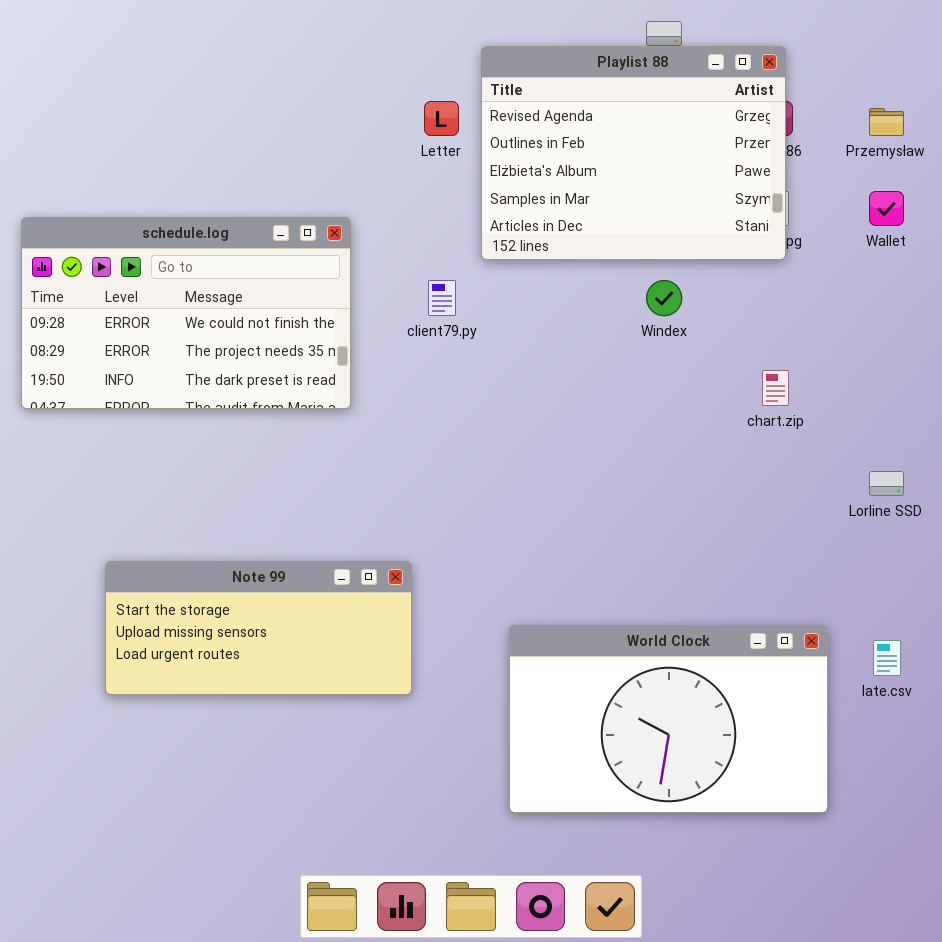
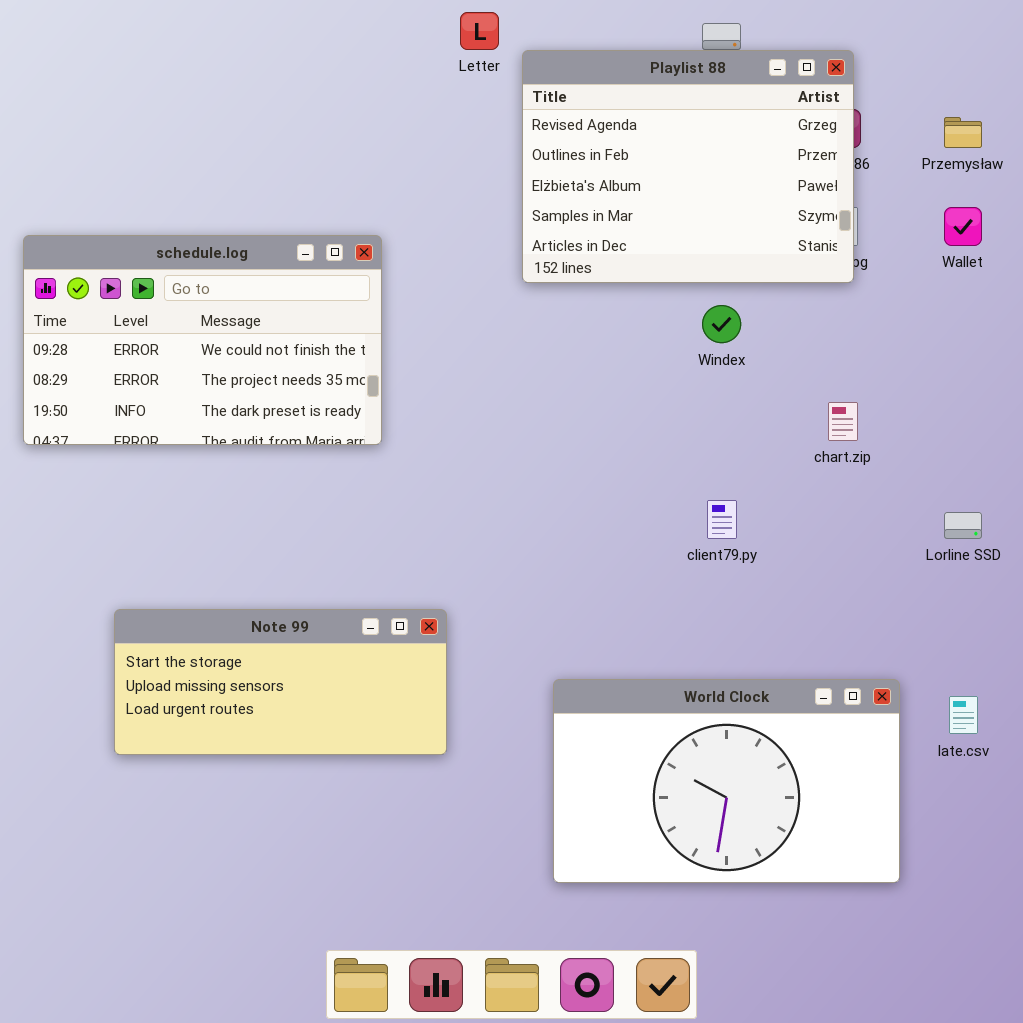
Letter: [424,101,459,136] -> [460,12,499,50], moved
client79.py: [428,280,456,316] -> [707,500,737,539], moved

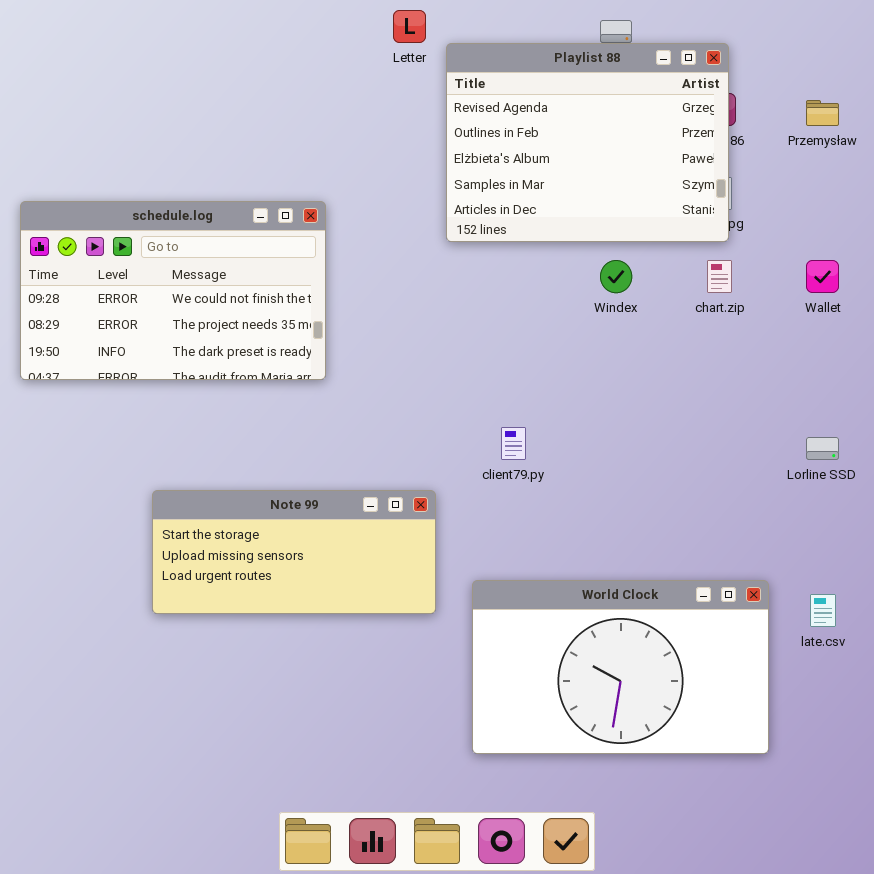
Wallet: [944,207,982,246] -> [806,260,839,293], moved
chart.zip: [828,402,858,441] -> [707,260,732,293], moved
client79.py: [707,500,737,539] -> [501,427,526,460], moved
Note 99: [114,609,447,755] -> [152,490,436,614], moved

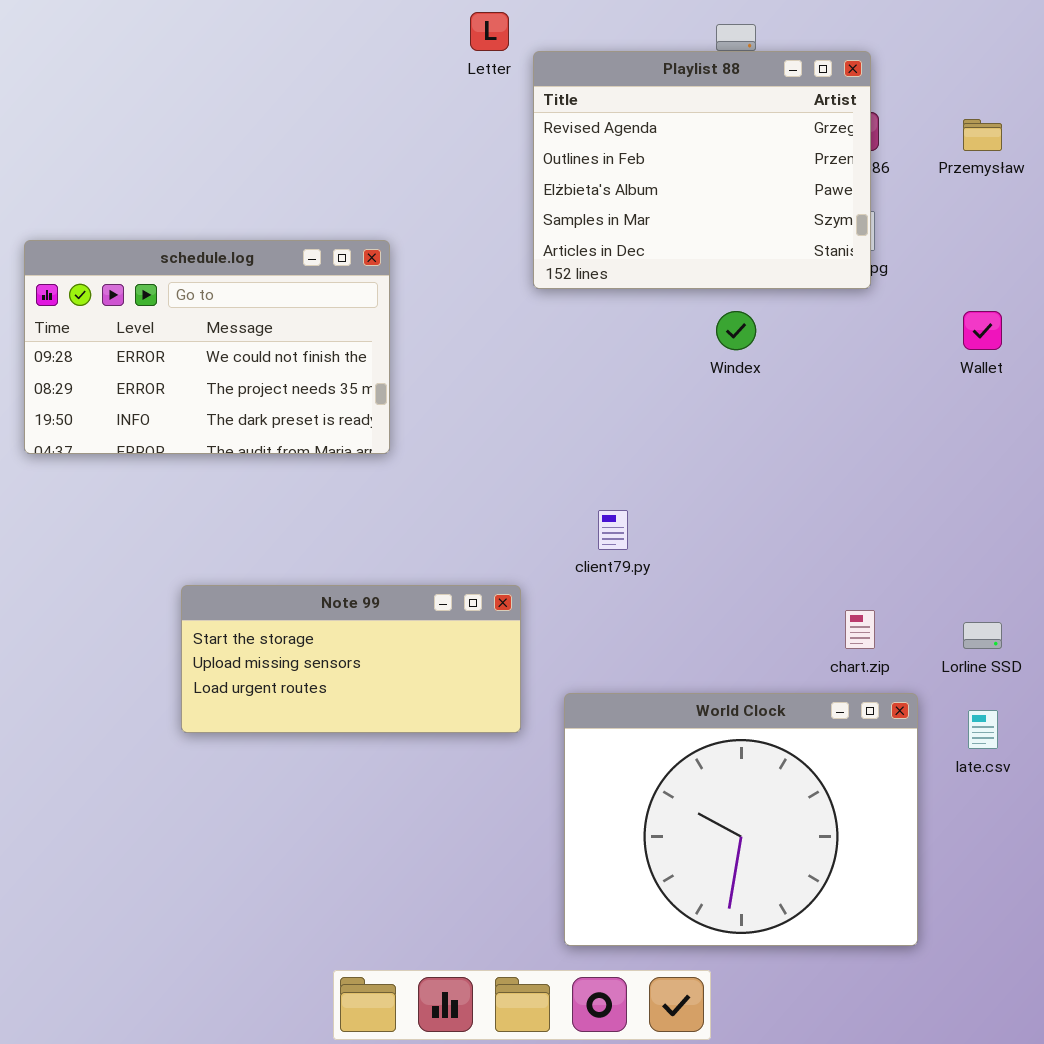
chart.zip: [707,260,732,293] -> [845,610,875,649], moved
Lorline SSD: [806,437,839,460] -> [963,622,1002,649], moved
World Clock: [472,580,769,754] -> [564,693,918,946], resized

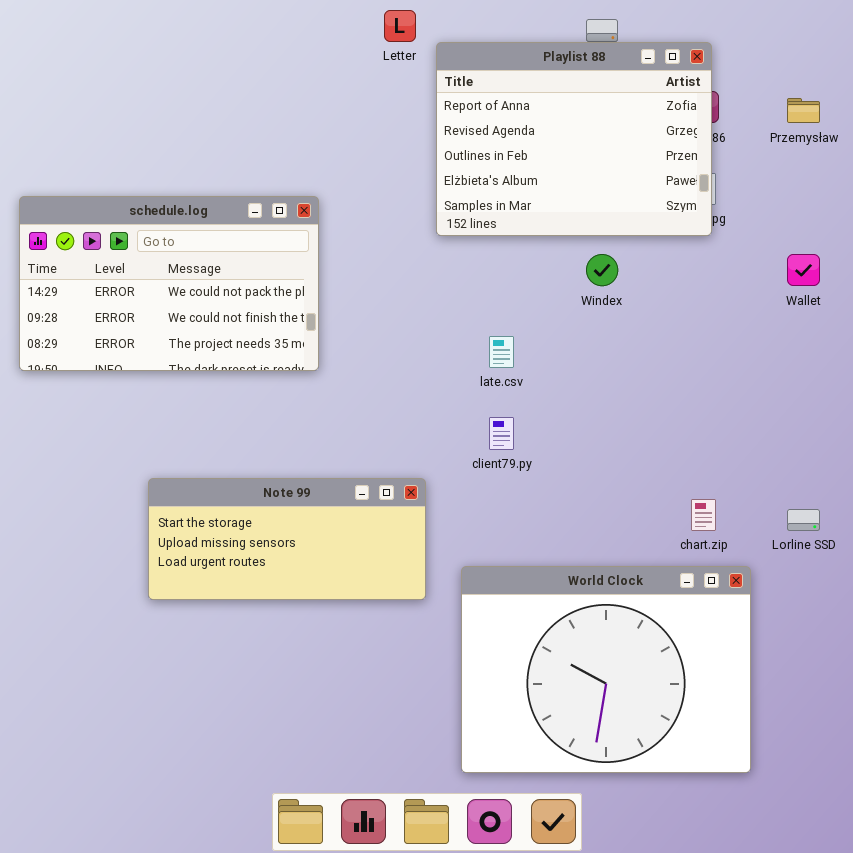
Playlist 88: [533,51,871,289] -> [436,42,712,236], scrolled up 1 row
schedule.log: [24,240,390,454] -> [19,196,319,371], scrolled up 1 row
late.csv: [968,710,998,749] -> [489,336,514,368], moved

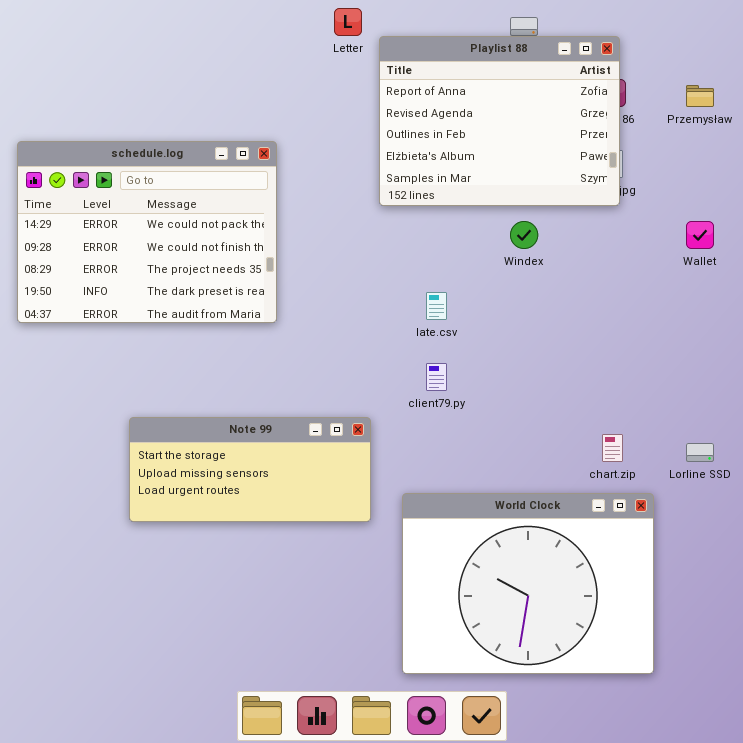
schedule.log: [19,196,319,371] -> [17,141,277,323], resized

